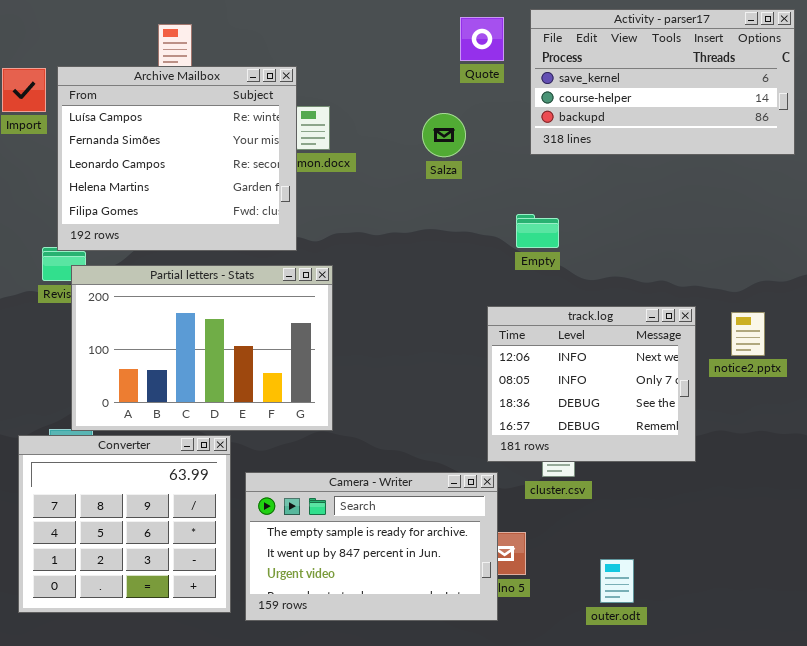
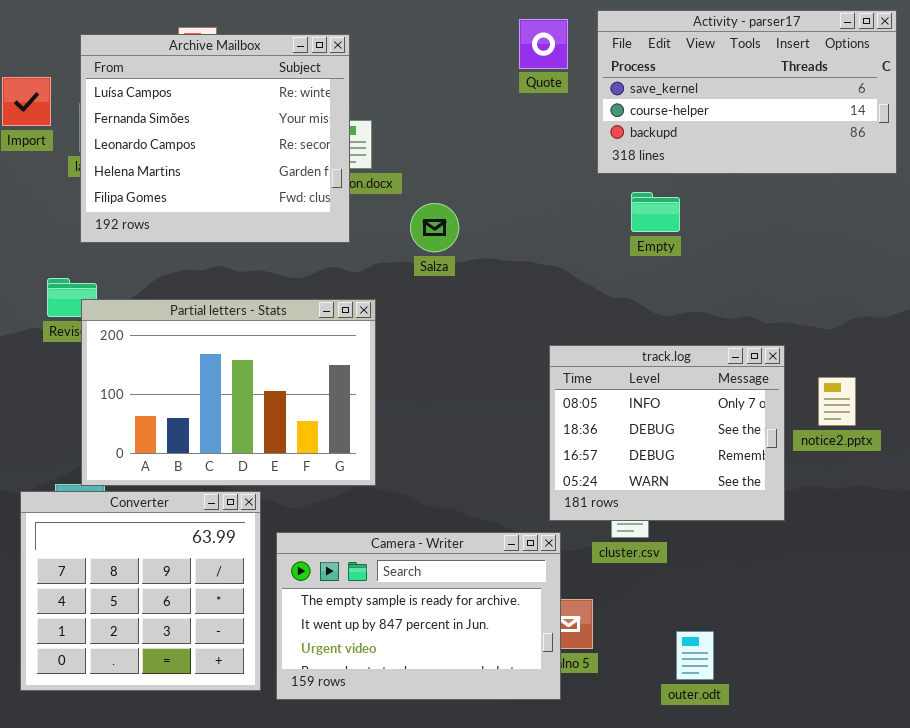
Archive Mailbox: [57,66,297,251] -> [80,34,350,243], moved
Salza: [422,113,466,157] -> [410,203,459,252], moved
Empty: [516,214,559,248] -> [631,192,680,232], moved
track.log: [487,306,696,462] -> [549,345,785,521], scrolled down 1 row
notice2.pptx: [731,312,765,356] -> [818,377,856,426], moved

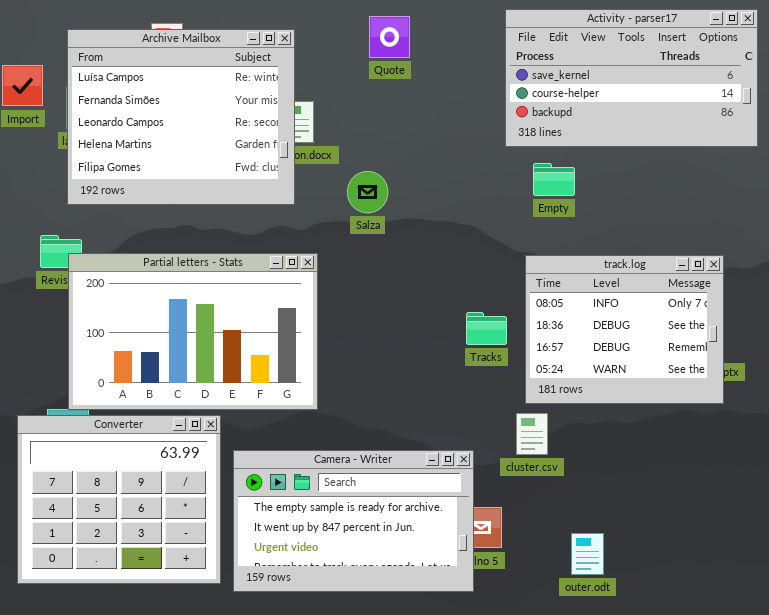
Quote: [519,19,568,69] -> [369,16,410,58], moved
track.log: [549,345,785,521] -> [525,255,724,404], moved

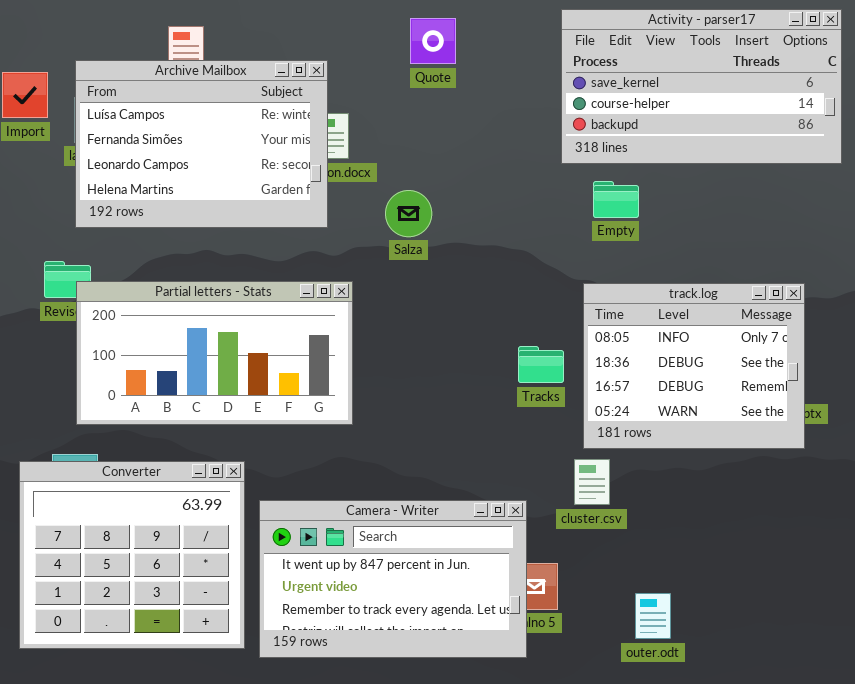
Archive Mailbox: [67,29,295,205] -> [75,60,328,228], resized
Partial letters - Stats: [68,253,318,410] -> [76,281,353,425], resized
Camera - Writer: [233,450,474,592] -> [259,500,527,658], scrolled down 1 row

